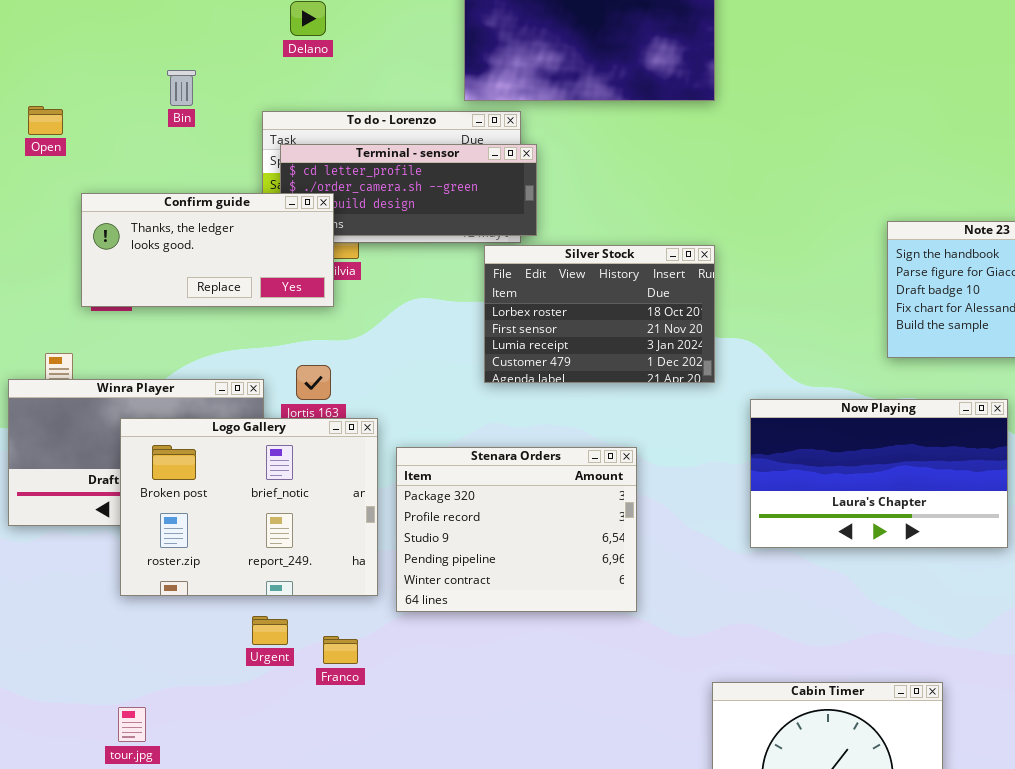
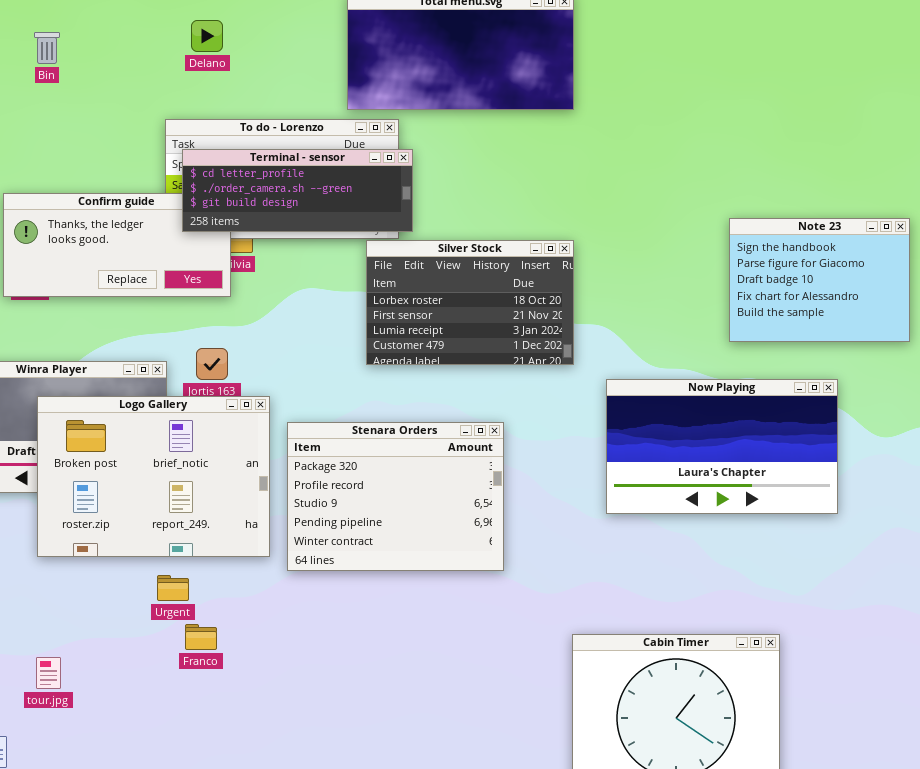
Bin: [167,70,196,106] -> [34,32,60,64], moved
Terminal - sensor: [280,144,537,236] -> [182,149,413,232], raised
Franco: [323,636,358,664] -> [185,624,217,650], moved

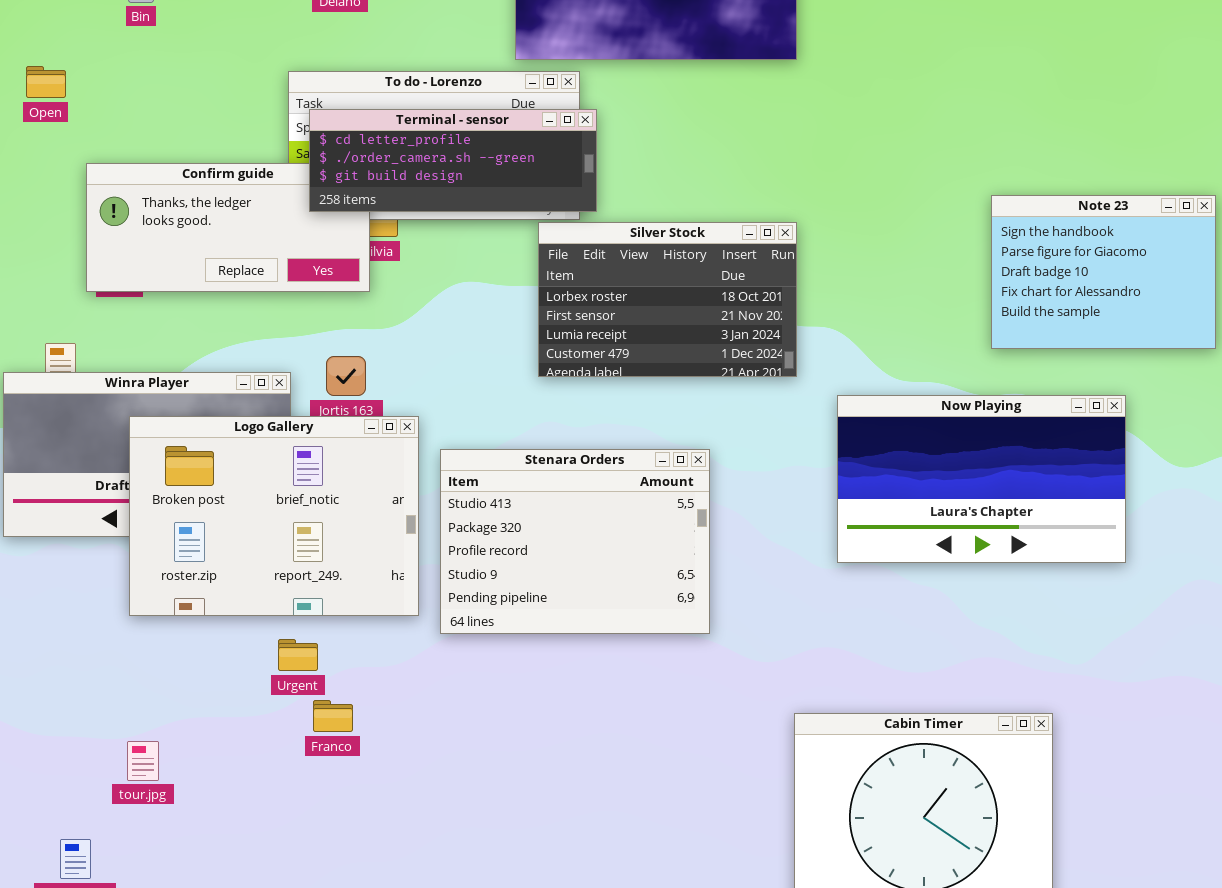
Stenara Orders: [287,422,504,571] -> [440,449,710,634], scrolled up 1 row

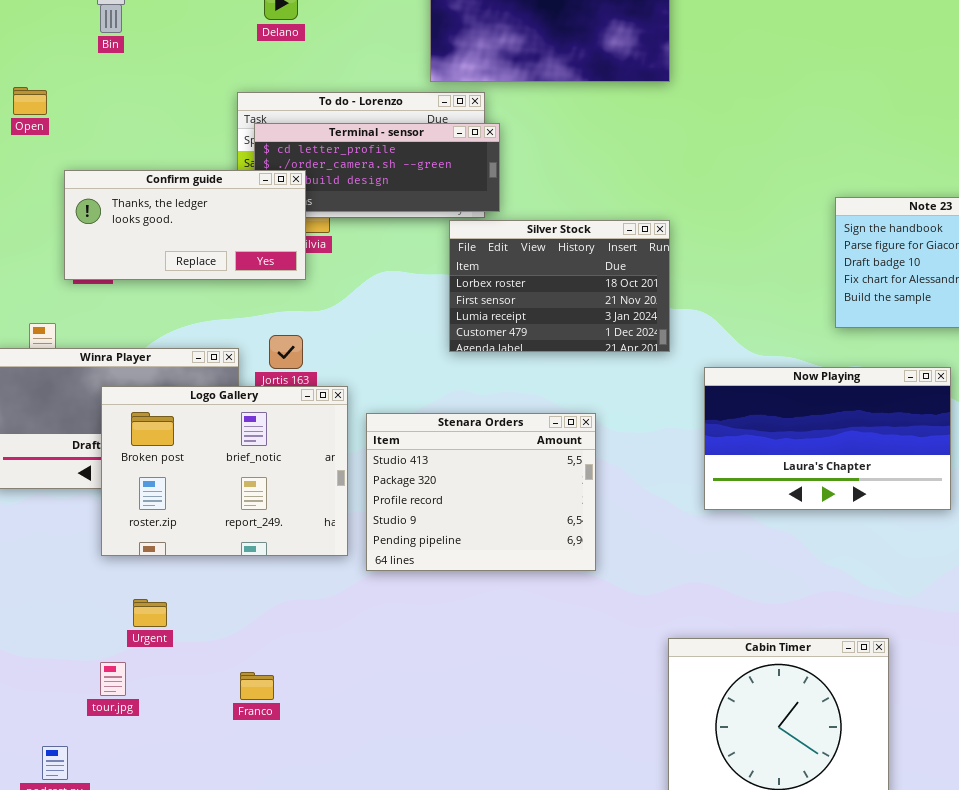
Confirm guide: [86,163,370,292] -> [64,170,306,280], raised
Urgent: [278,639,318,671] -> [133,599,167,627], moved
Franco: [313,700,353,732] -> [240,672,274,700], moved

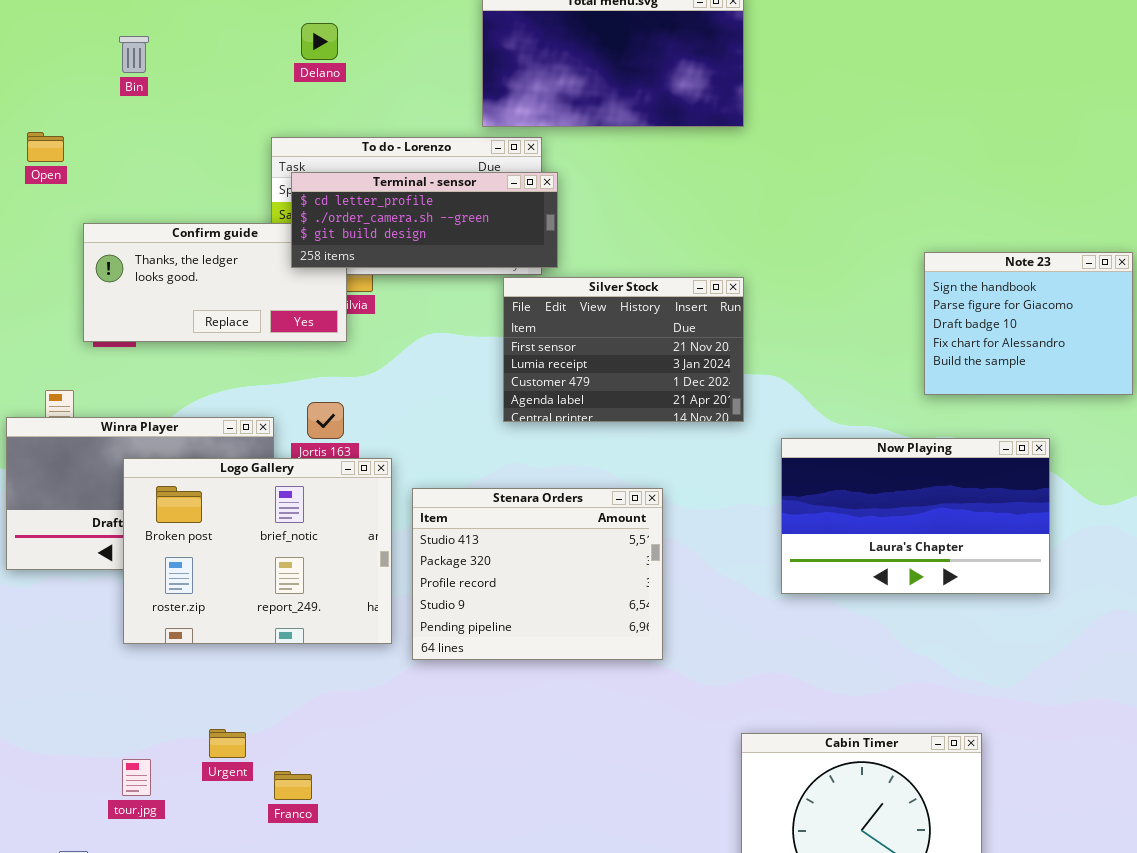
Terminal - sensor: [254,123,500,212] -> [291,172,558,268], raised
Silver Stock: [449,220,670,352] -> [503,277,744,422], scrolled down 1 row
Urgent: [133,599,167,627] -> [209,729,246,758], moved

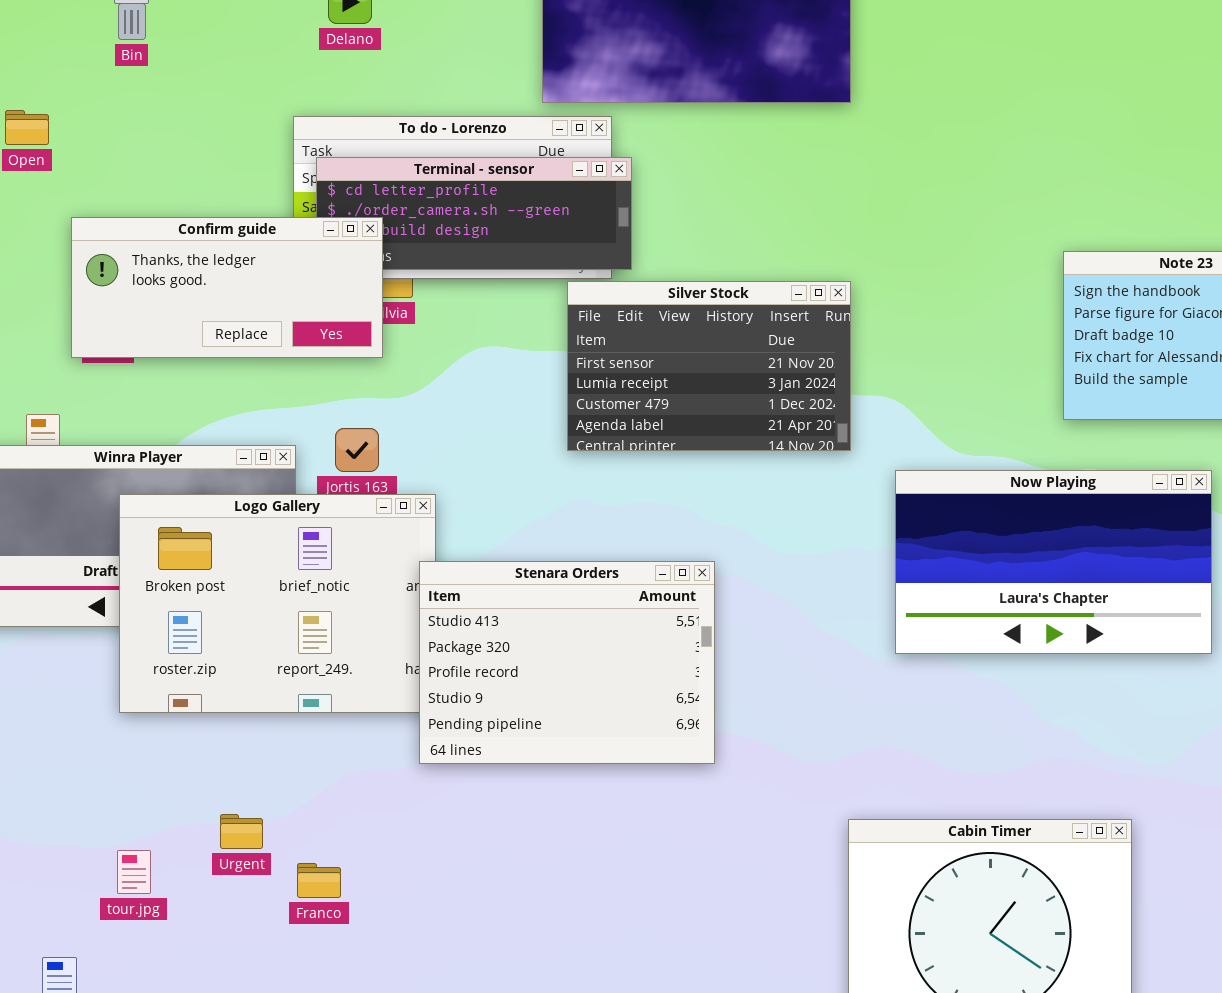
Confirm guide: [83,223,347,342] -> [71,217,383,358], raised
Stenara Orders: [412,488,663,660] -> [419,561,715,764], moved

